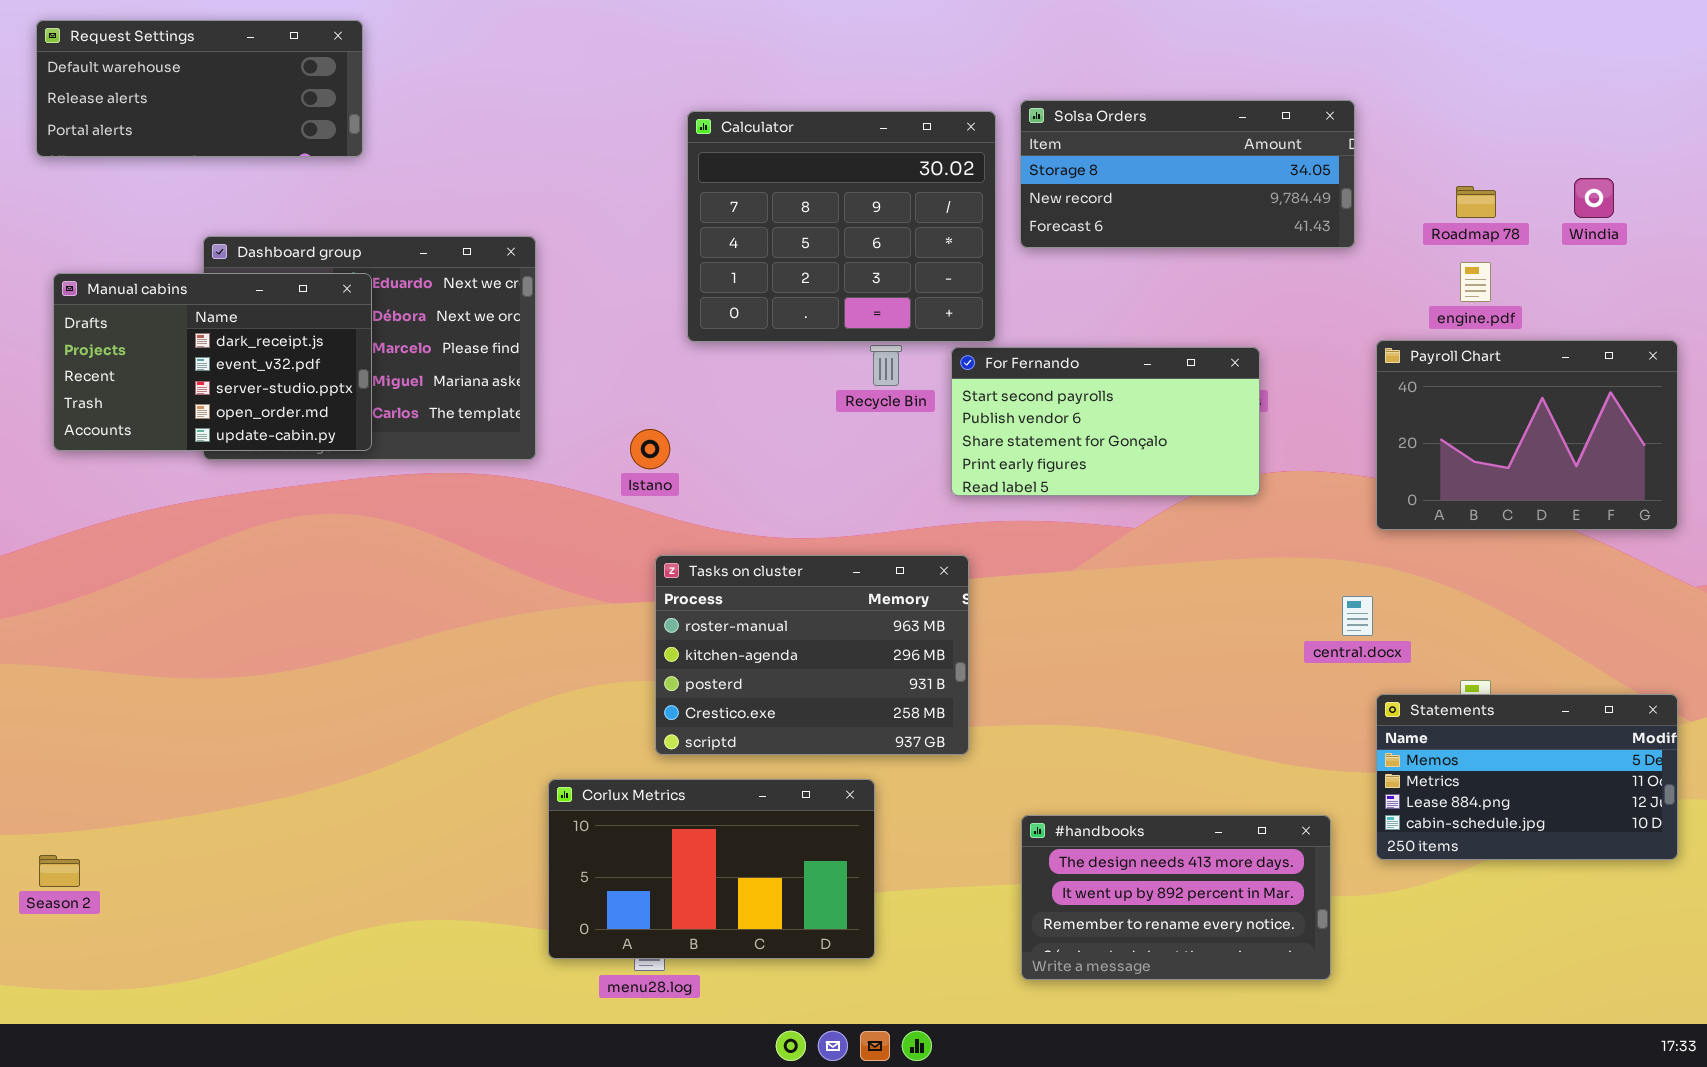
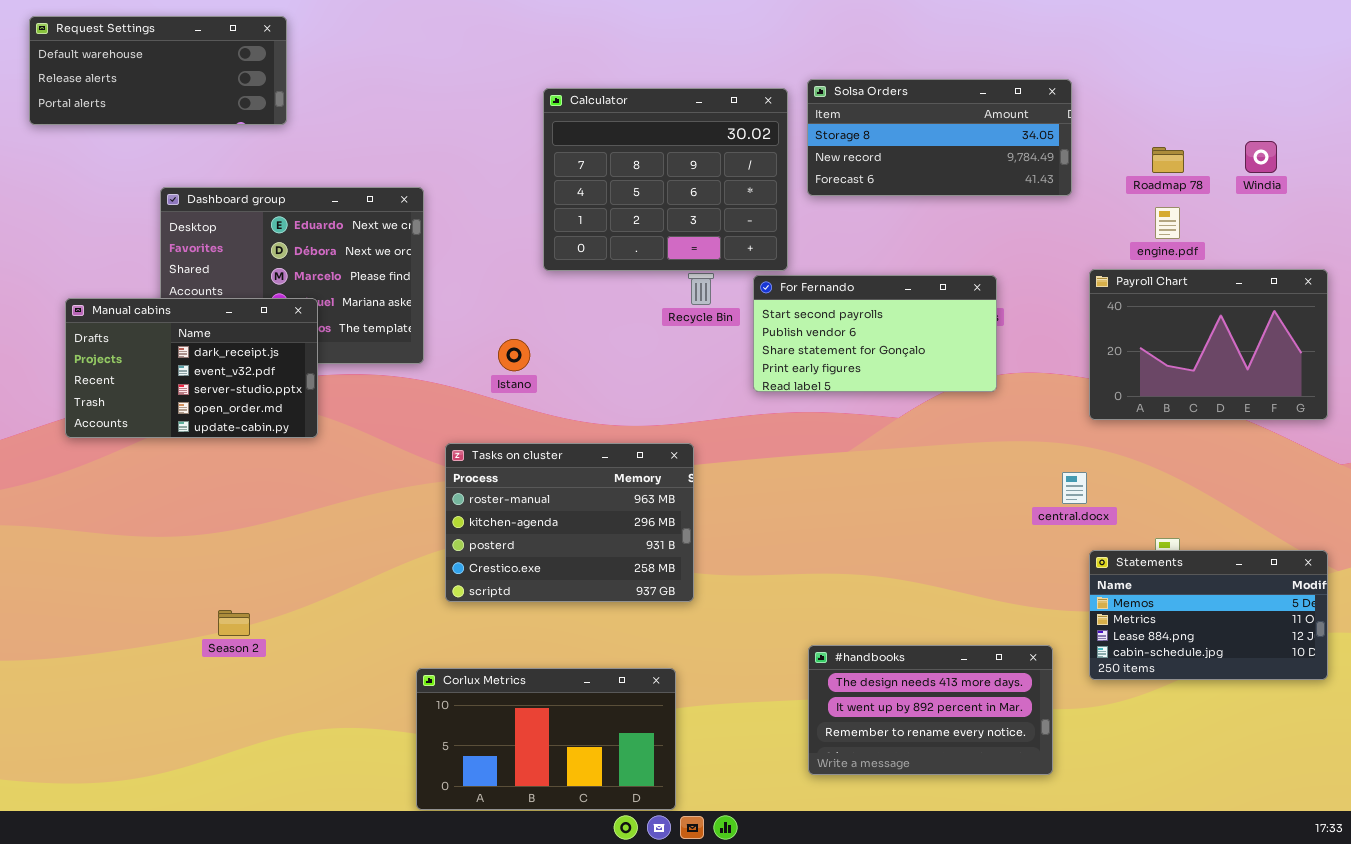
Manual cabins: [53,273,372,451] -> [65,298,318,438], moved
Tasks on cluster: [655,555,969,755] -> [445,443,694,602], moved
Corlux Metrics: [548,779,875,959] -> [416,668,676,810], moved
Season 2: [39,855,80,887] -> [218,610,250,636], moved

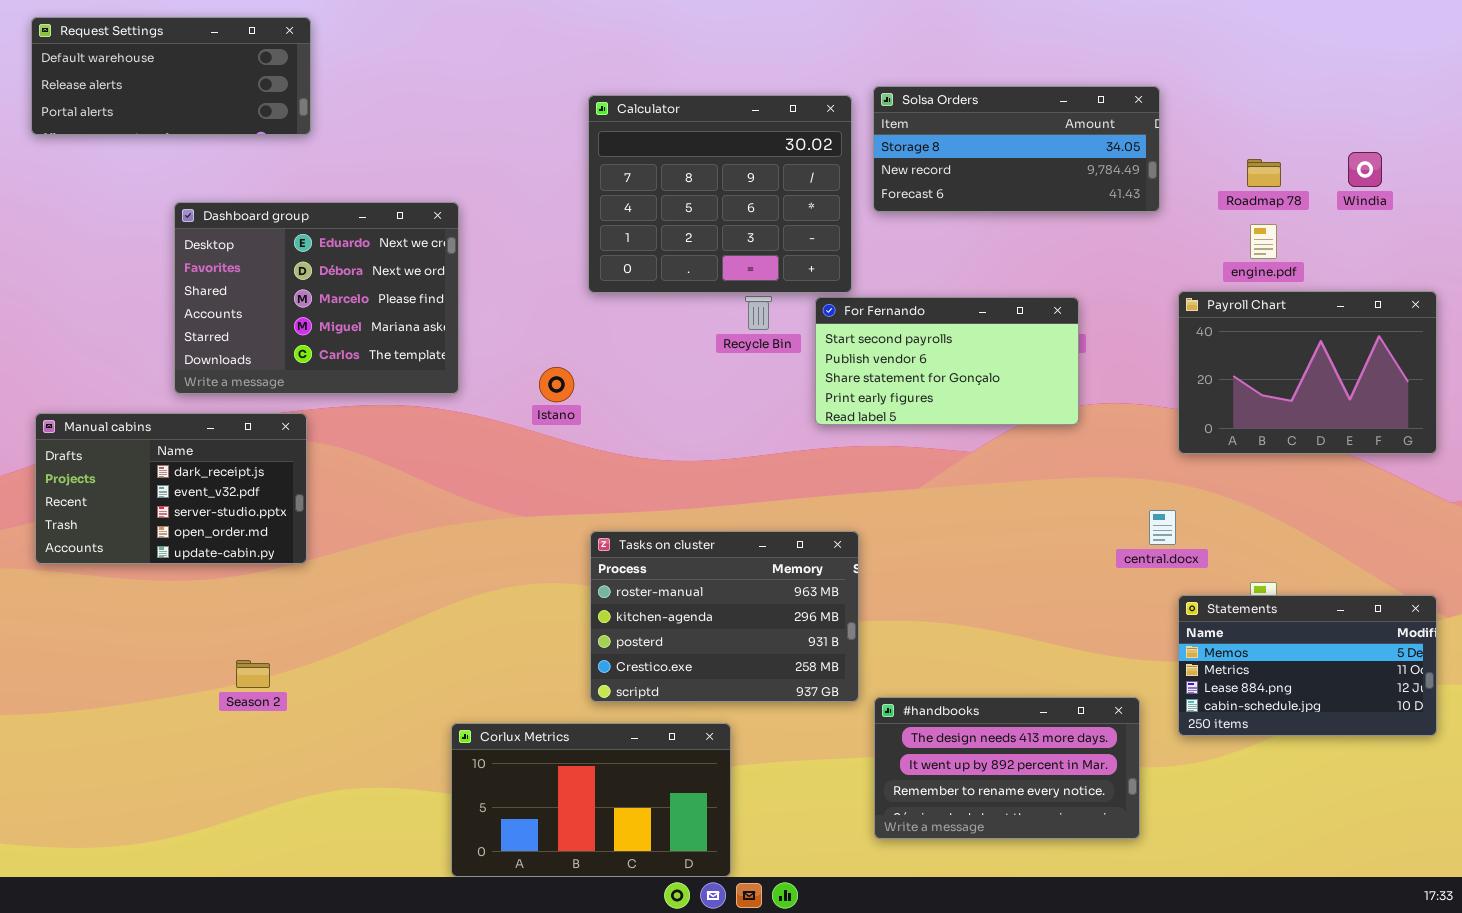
Manual cabins: [65,298,318,438] -> [35,413,307,564], moved
Tasks on cluster: [445,443,694,602] -> [590,531,859,702], moved

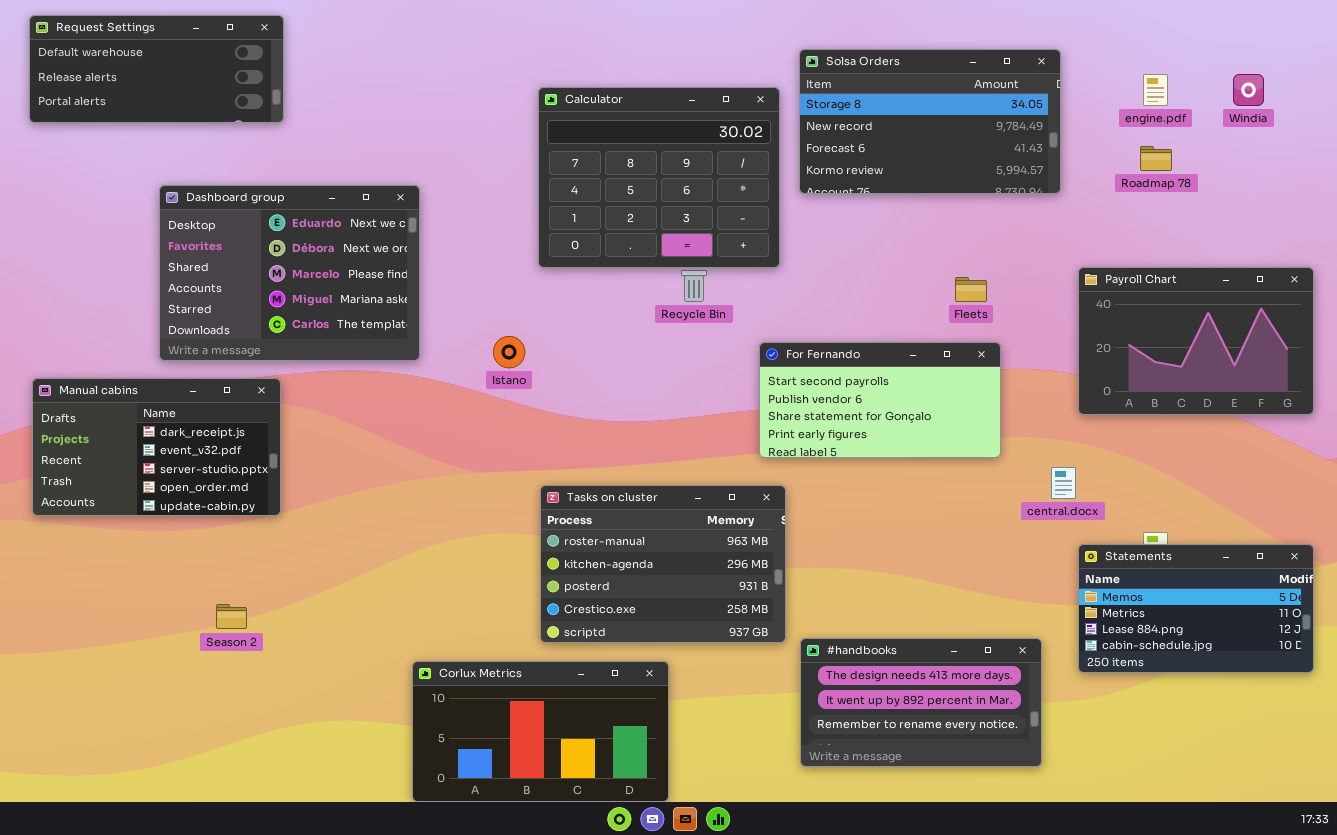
Solsa Orders: [873,86,1160,212] -> [799,49,1061,194], resized
Windia: [1348,152,1382,187] -> [1233,74,1264,106], moved
engine.pdf: [1250,224,1277,259] -> [1143,74,1168,106], moved
For Fernando: [815,297,1079,425] -> [759,342,1001,458], moved

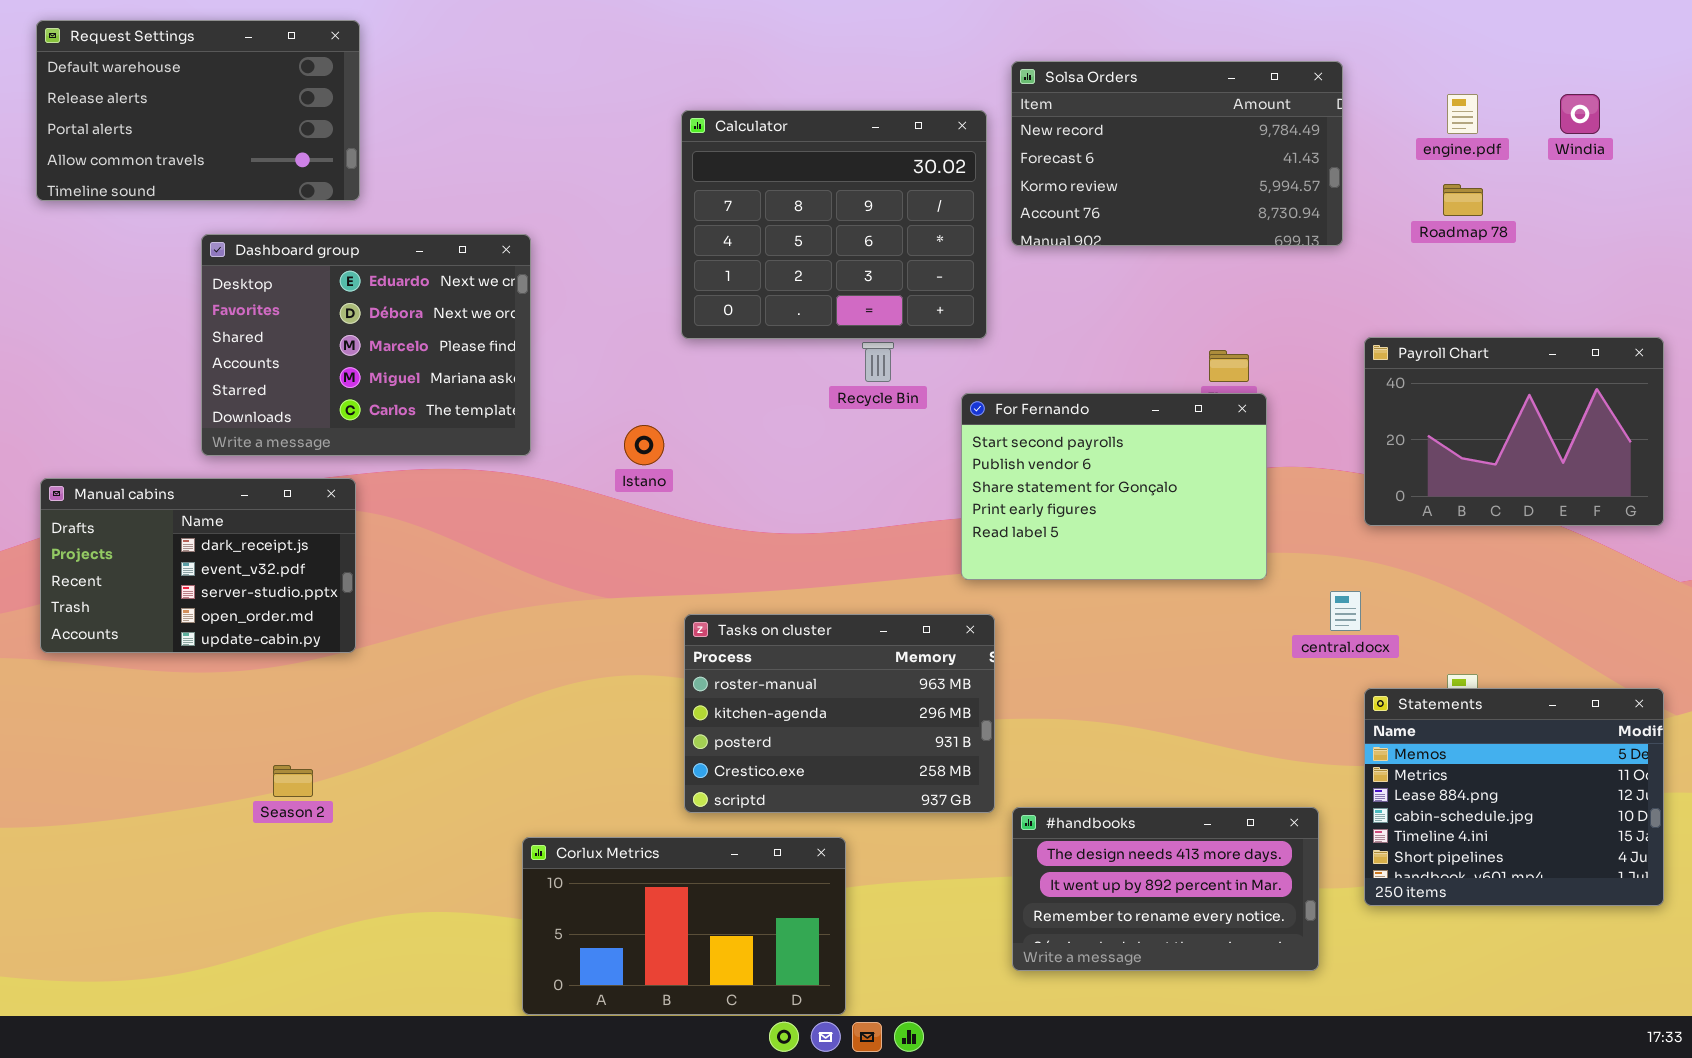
Request Settings: [29,15,284,123] -> [36,20,360,201], resized
Solsa Orders: [799,49,1061,194] -> [1011,61,1343,246], scrolled down 1 row
For Fernando: [759,342,1001,458] -> [961,393,1267,580], resized
Statements: [1078,544,1314,673] -> [1364,688,1664,906], resized

